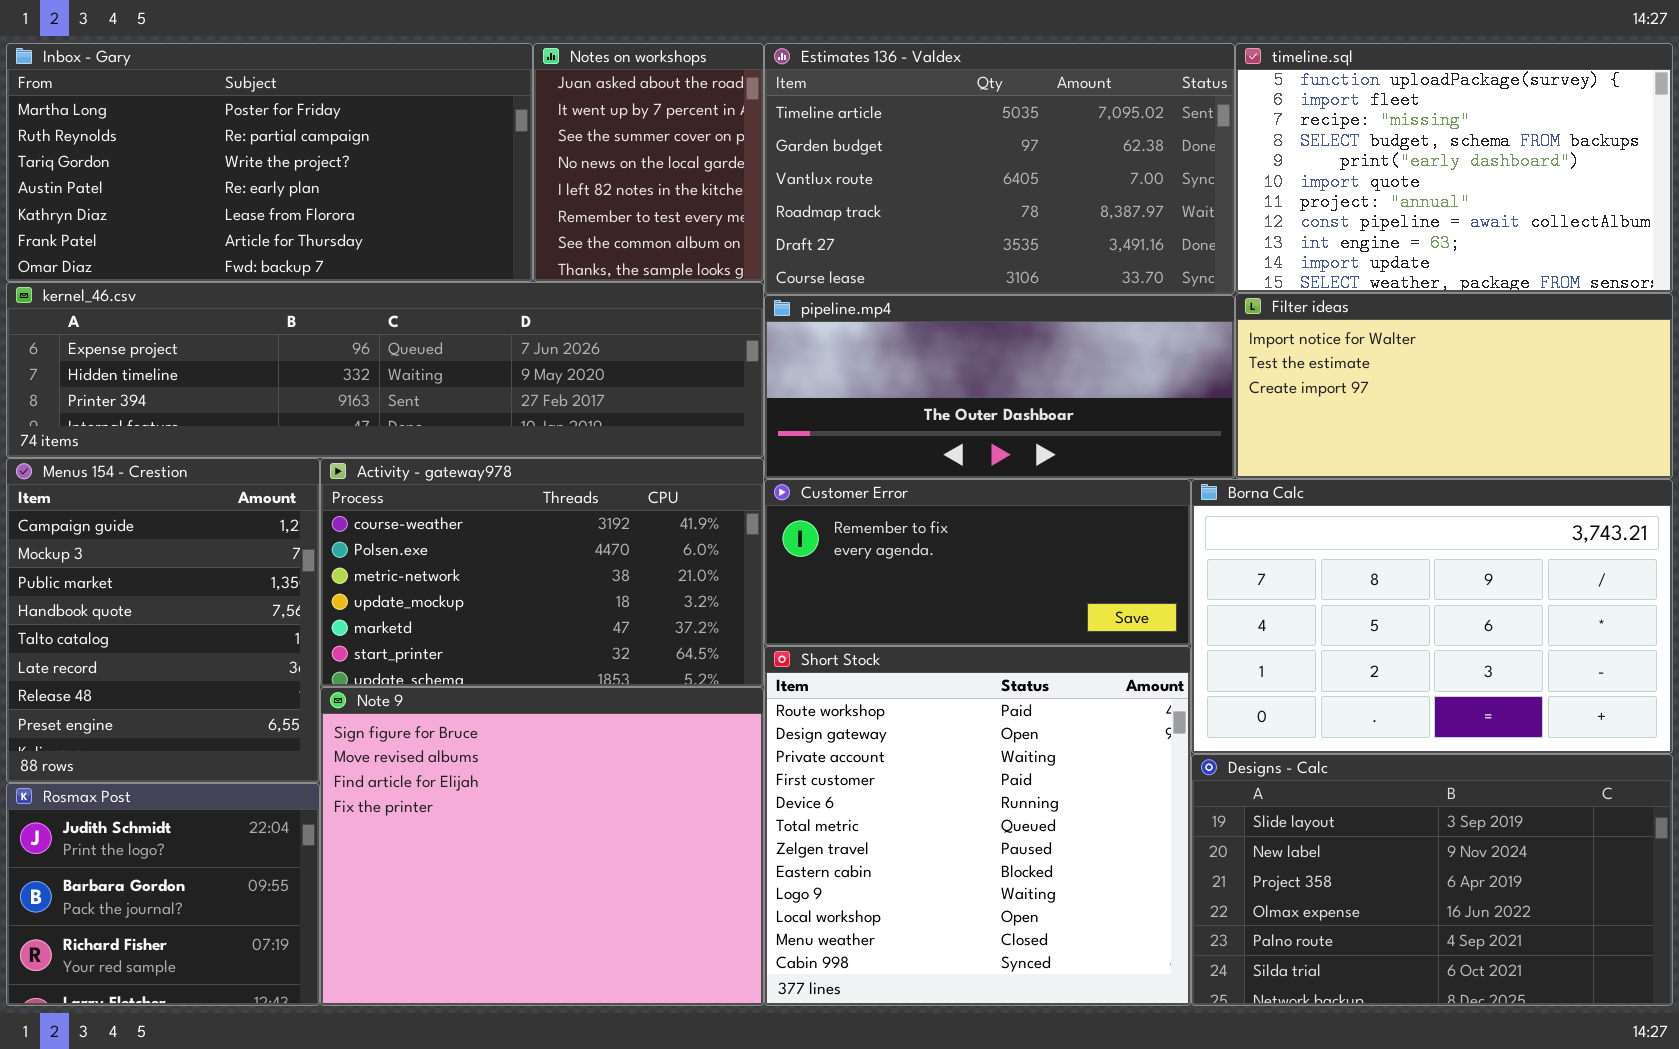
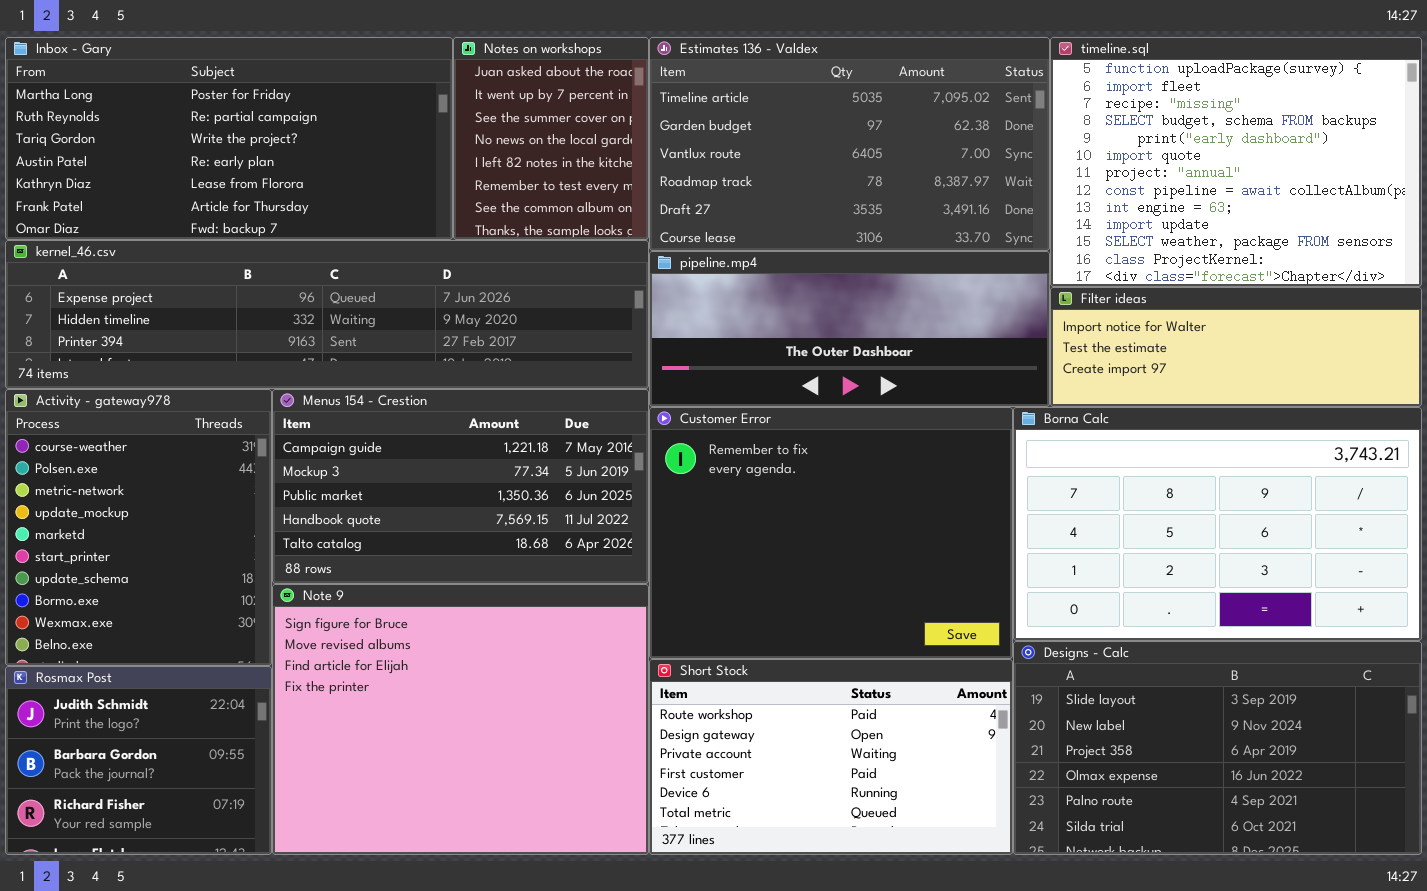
timeline.sql: [1235,43,1673,293] -> [1050,37,1422,287], resized
Filter ideas: [1235,293,1673,479] -> [1050,287,1422,407], resized
Menus 154 - Crestion: [6,458,320,783] -> [272,389,649,584], moved, resized
Activity - gateway978: [320,458,764,687] -> [5,389,272,666], moved, resized
Customer Error: [764,479,1191,646] -> [649,407,1013,659], resized
Short Stock: [764,646,1191,1006] -> [649,659,1013,855], resized

